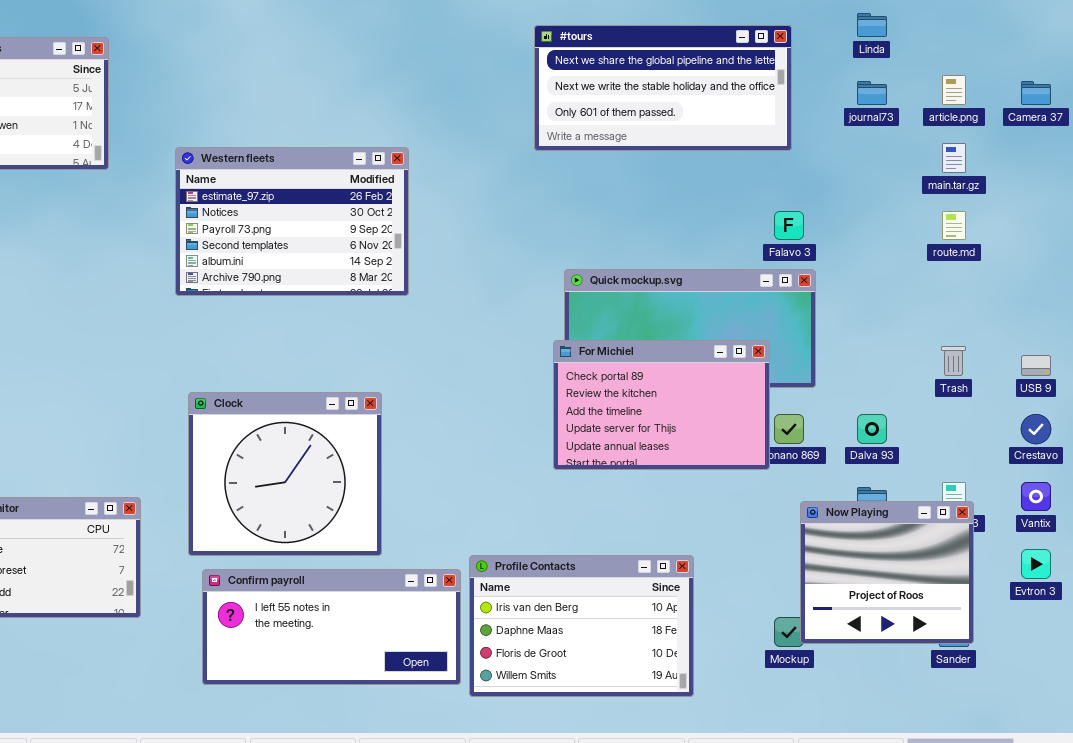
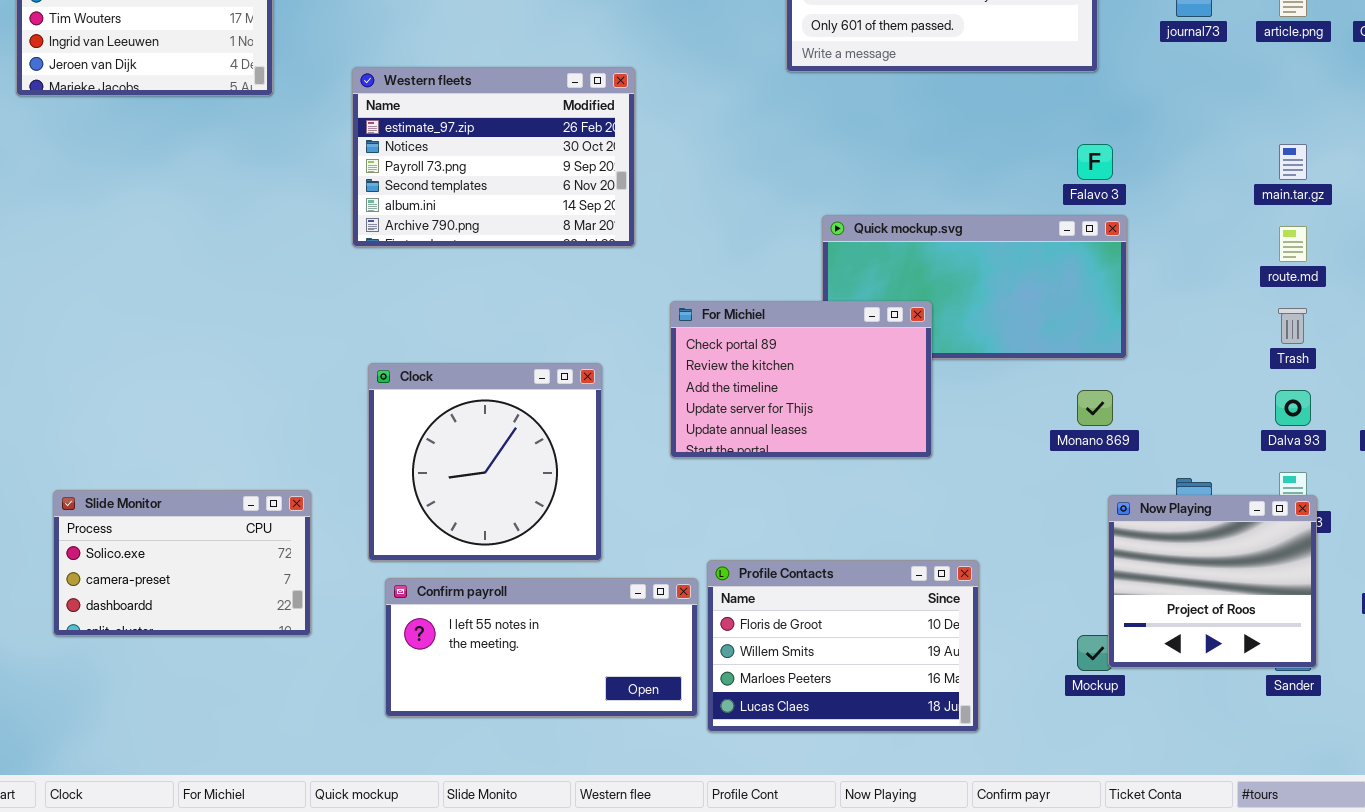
main.tar.gz: [942,143,966,173] -> [1279,144,1307,180], moved
route.md: [942,211,966,240] -> [1279,226,1307,262], moved
For Michiel: [553,340,770,470] -> [670,301,932,458], moved
Dalva 93: [857,414,887,444] -> [1275,390,1311,426], moved
Profile Contacts: [469,555,694,697] -> [707,560,979,732], scrolled down 2 rows

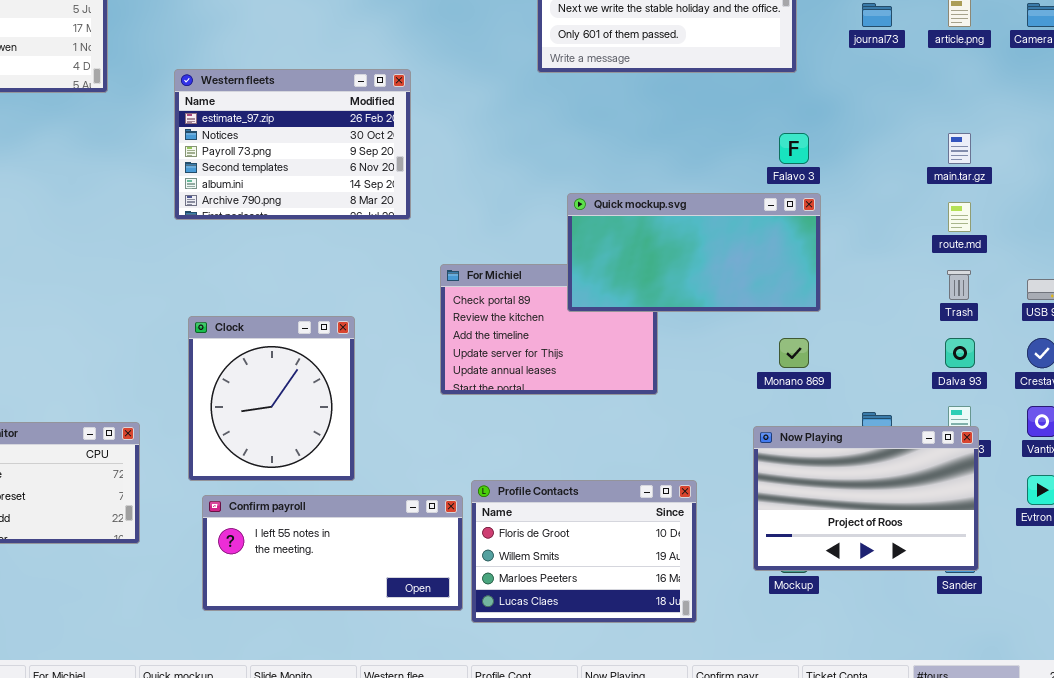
Quick mockup.svg: [822,215,1127,359] -> [567,193,821,312], raised
Clock: [368,363,602,561] -> [188,316,355,481], resized
Now Playing: [1108,495,1317,668] -> [753,426,979,571], resized

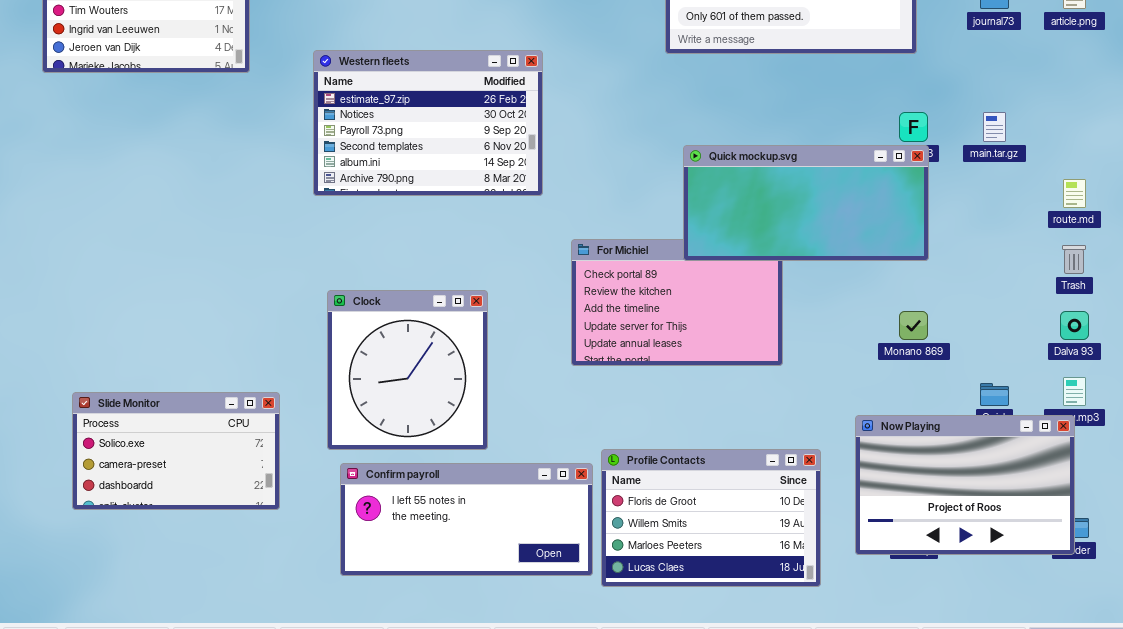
main.tar.gz: [948,133,971,164] -> [983,112,1006,142], moved
Quick mockup.svg: [567,193,821,312] -> [683,145,929,261], moved
Now Playing: [753,426,979,571] -> [855,415,1075,555], moved

